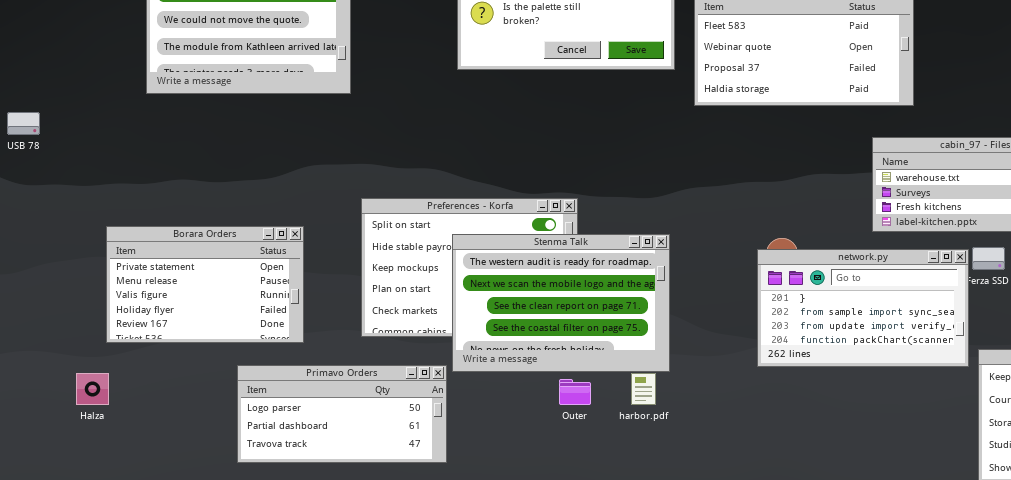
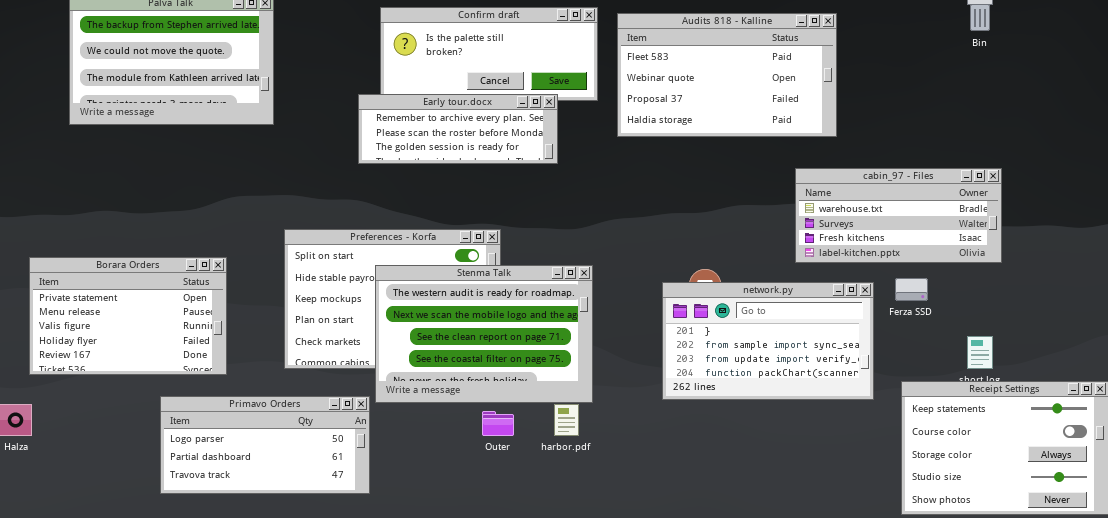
Early tour.docx: none -> [358,94,558,164], opened
network.py: [757,249,969,367] -> [662,282,874,400], moved

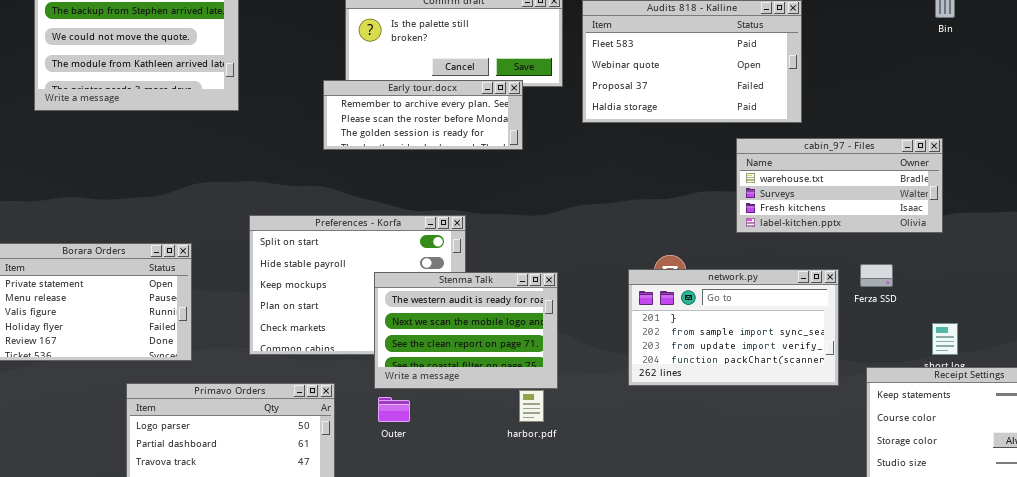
cabin_97 - Files: [795,168,1002,263] -> [736,138,943,233], moved
Stenma Talk: [375,265,593,403] -> [374,272,558,389], resized
Outer: [482,411,514,436] -> [378,397,410,422], moved

